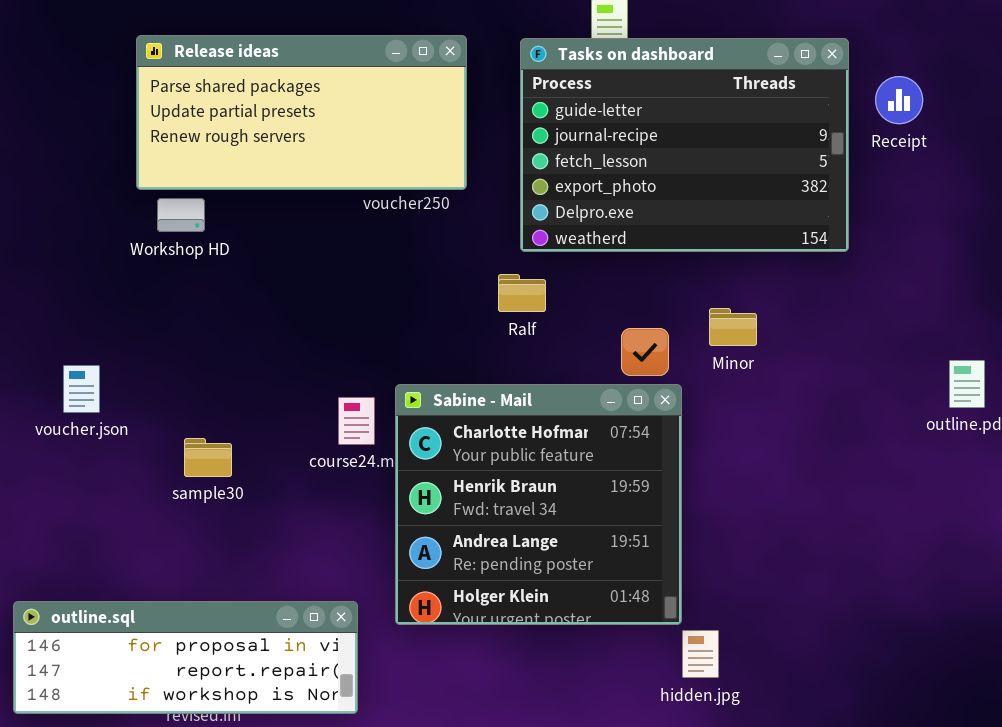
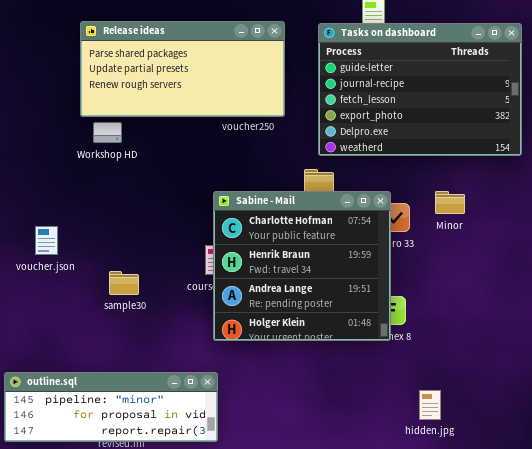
Sabine - Mail: [395,384,682,625] -> [213,191,391,341], moved
outline.sql: [13,601,358,714] -> [4,372,218,442], scrolled up 1 row

